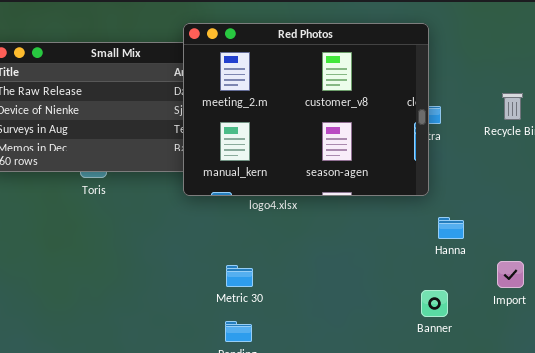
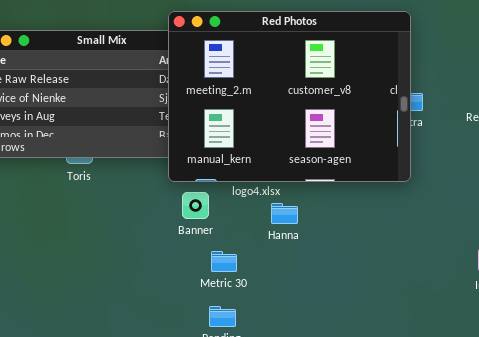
Hanna: [438,217,464,239] -> [271,203,298,224], moved
Banner: [421,290,448,317] -> [182,192,209,219], moved

